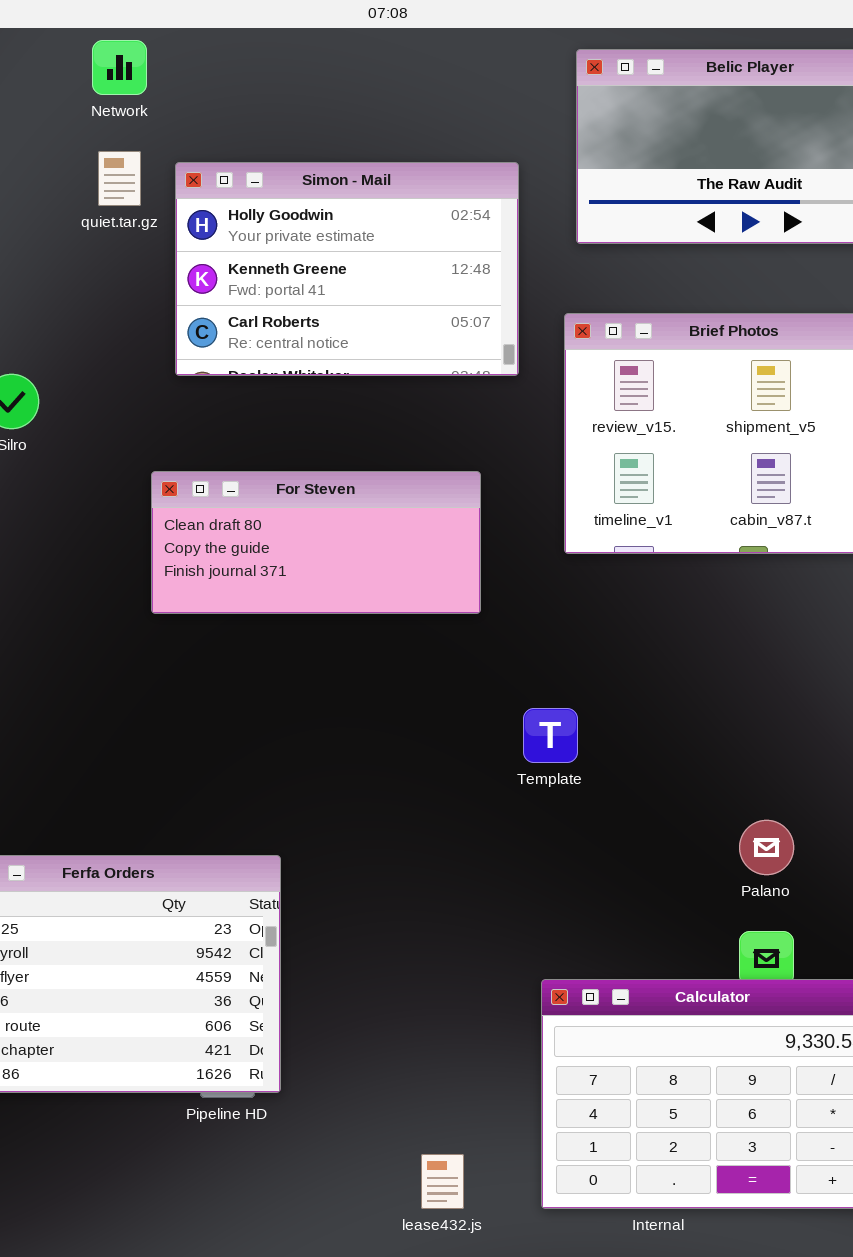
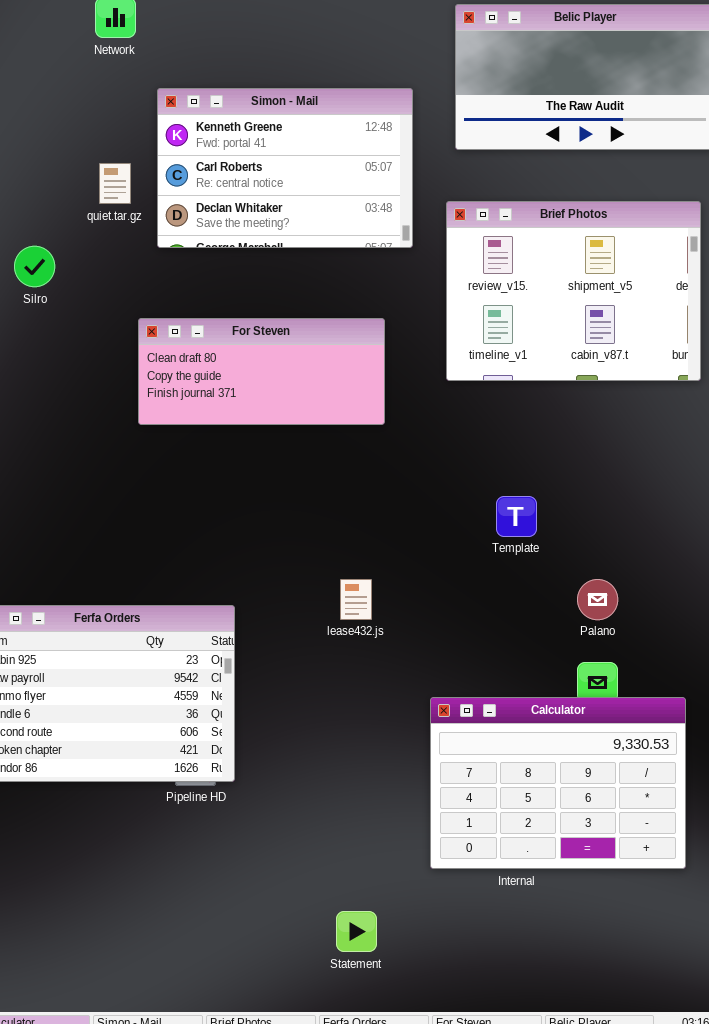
quiet.tar.gz: [98,151,141,206] -> [99,163,131,204], moved
Simon - Mail: [175,162,519,376] -> [157,88,413,248], scrolled down 1 row
Template: [523,708,578,763] -> [496,496,537,537], moved
lease432.js: [421,1154,464,1209] -> [340,579,372,620], moved

